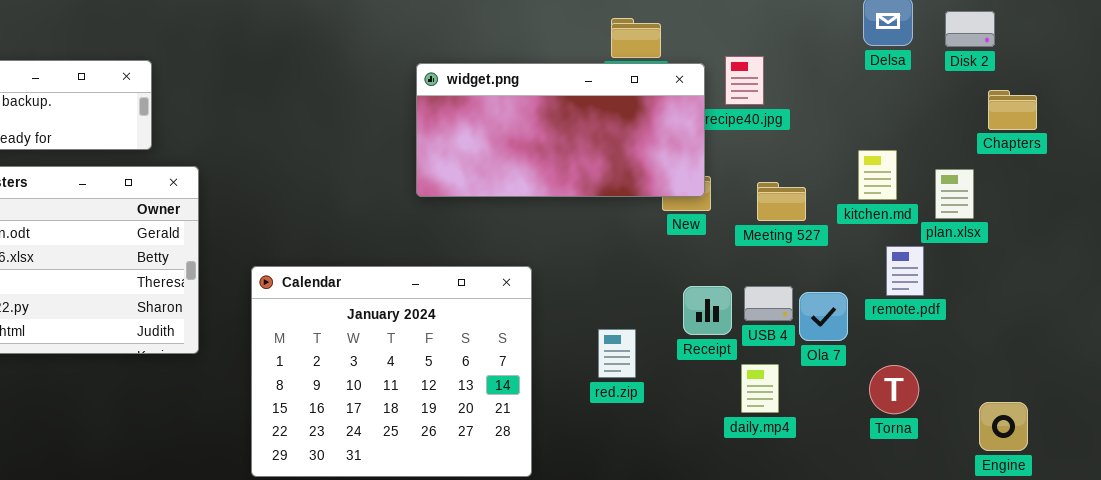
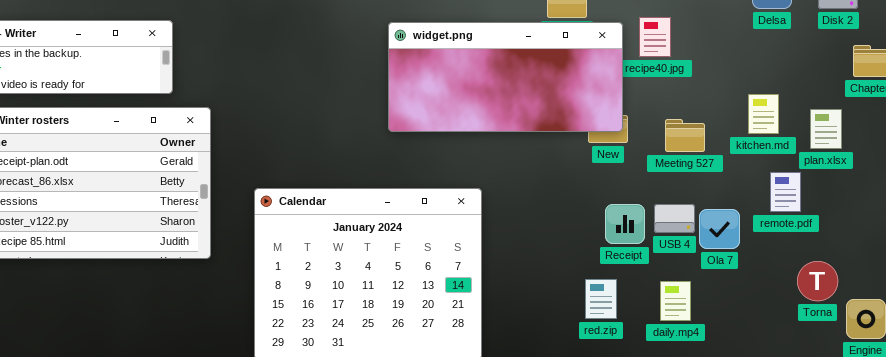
red.zip: [598,329,636,378] -> [585,279,617,319], moved
daily.mp4: [741,364,779,413] -> [660,281,691,321], moved
Torna: [869,365,919,414] -> [797,261,838,301], moved

